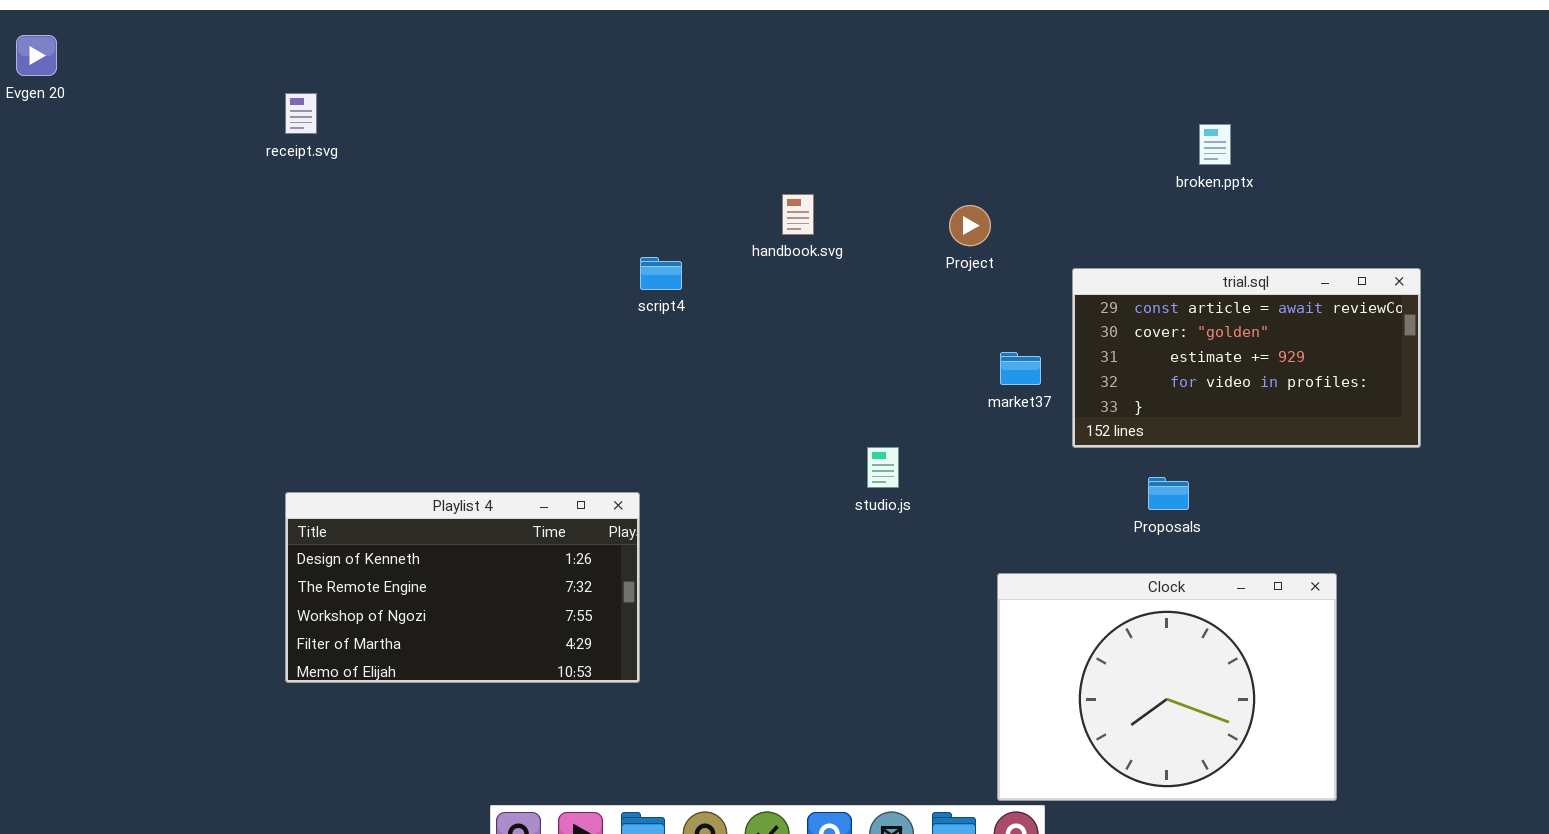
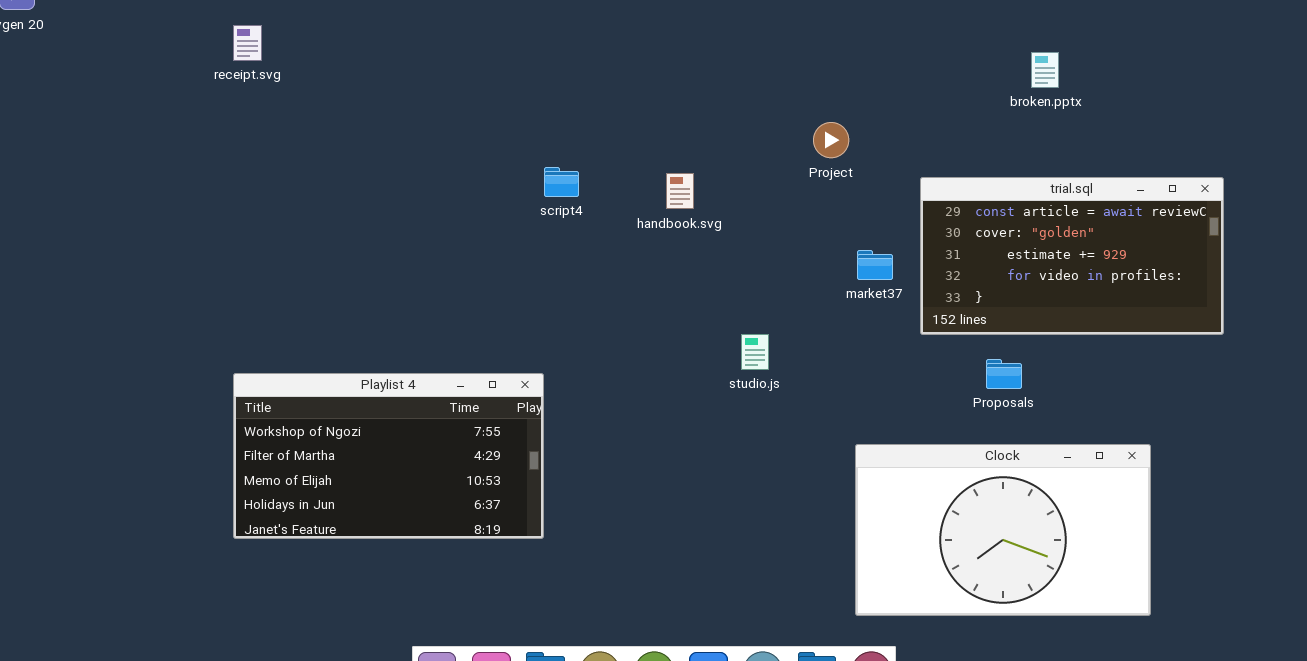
handbook.svg: [782,194,814,235] -> [666,173,694,209], moved
Playlist 4: [285,492,640,683] -> [233,373,544,539], scrolled down 2 rows
Clock: [997,573,1337,801] -> [855,444,1151,616], resized

